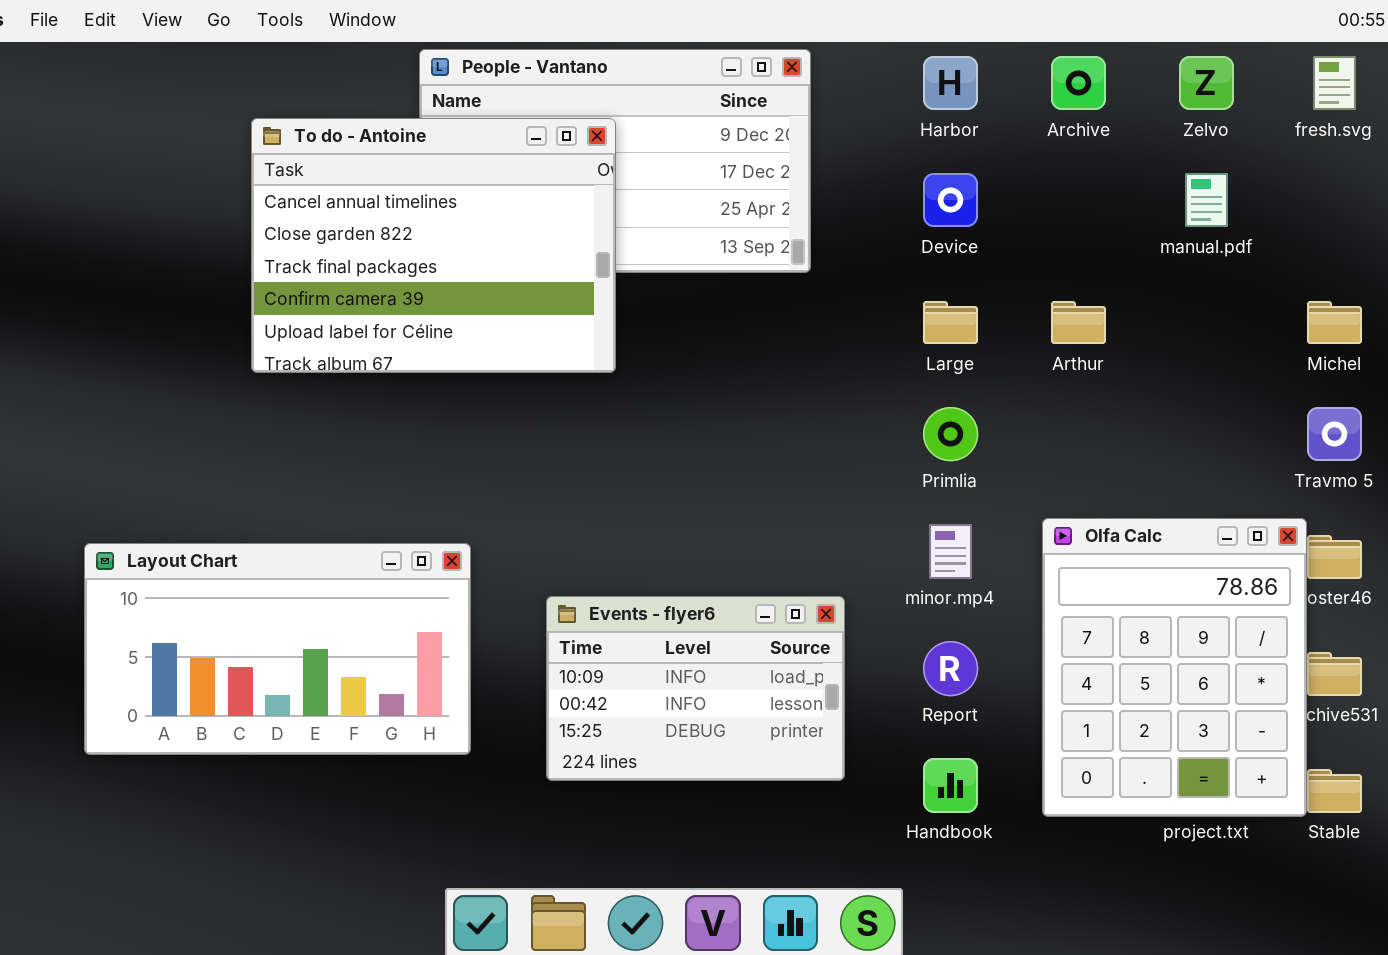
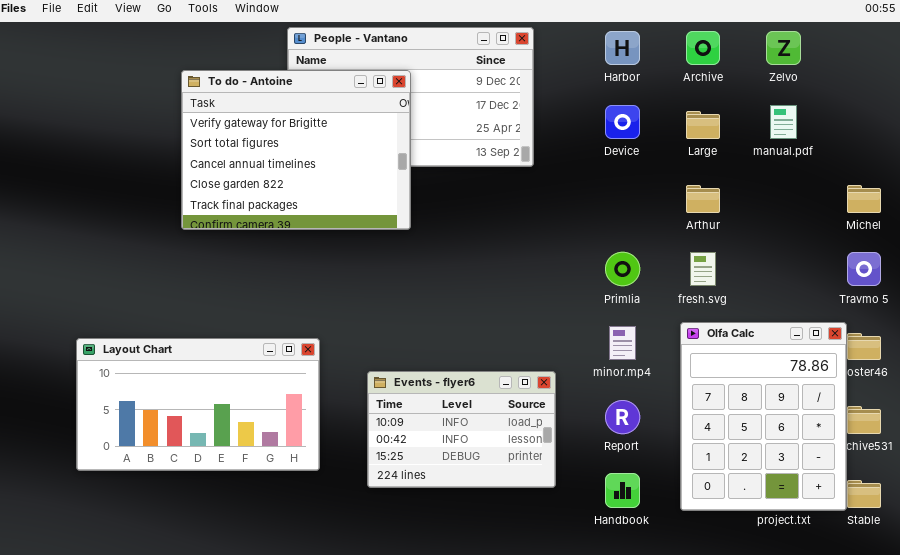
fresh.svg: [1313,56,1356,110] -> [690,252,716,286], moved
To do - Antoine: [251,118,616,373] -> [181,70,411,230], scrolled up 2 rows
Large: [923,301,978,344] -> [686,111,720,139], moved

